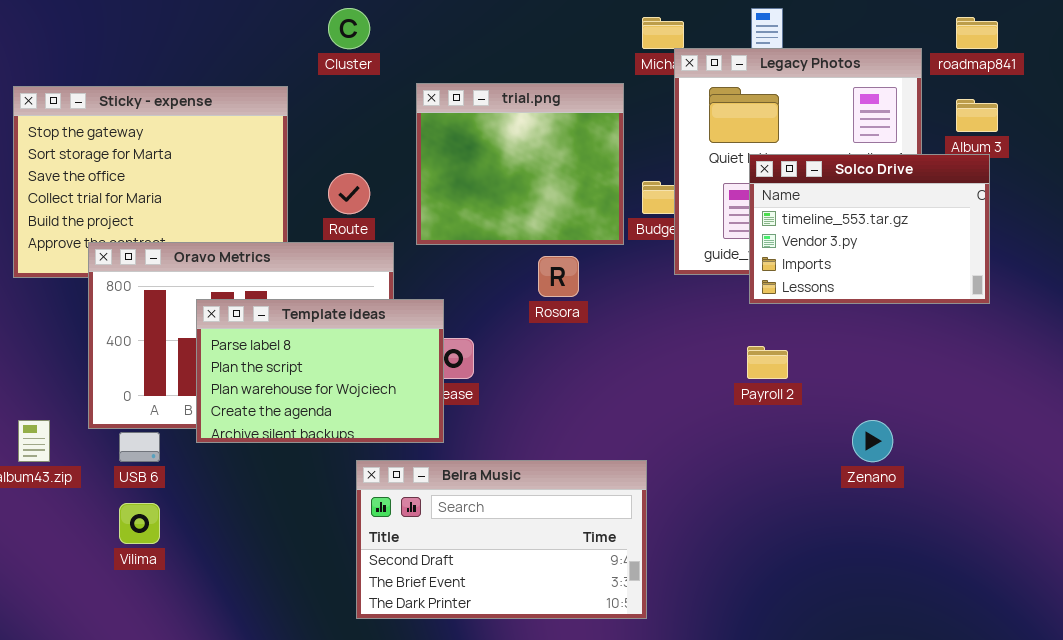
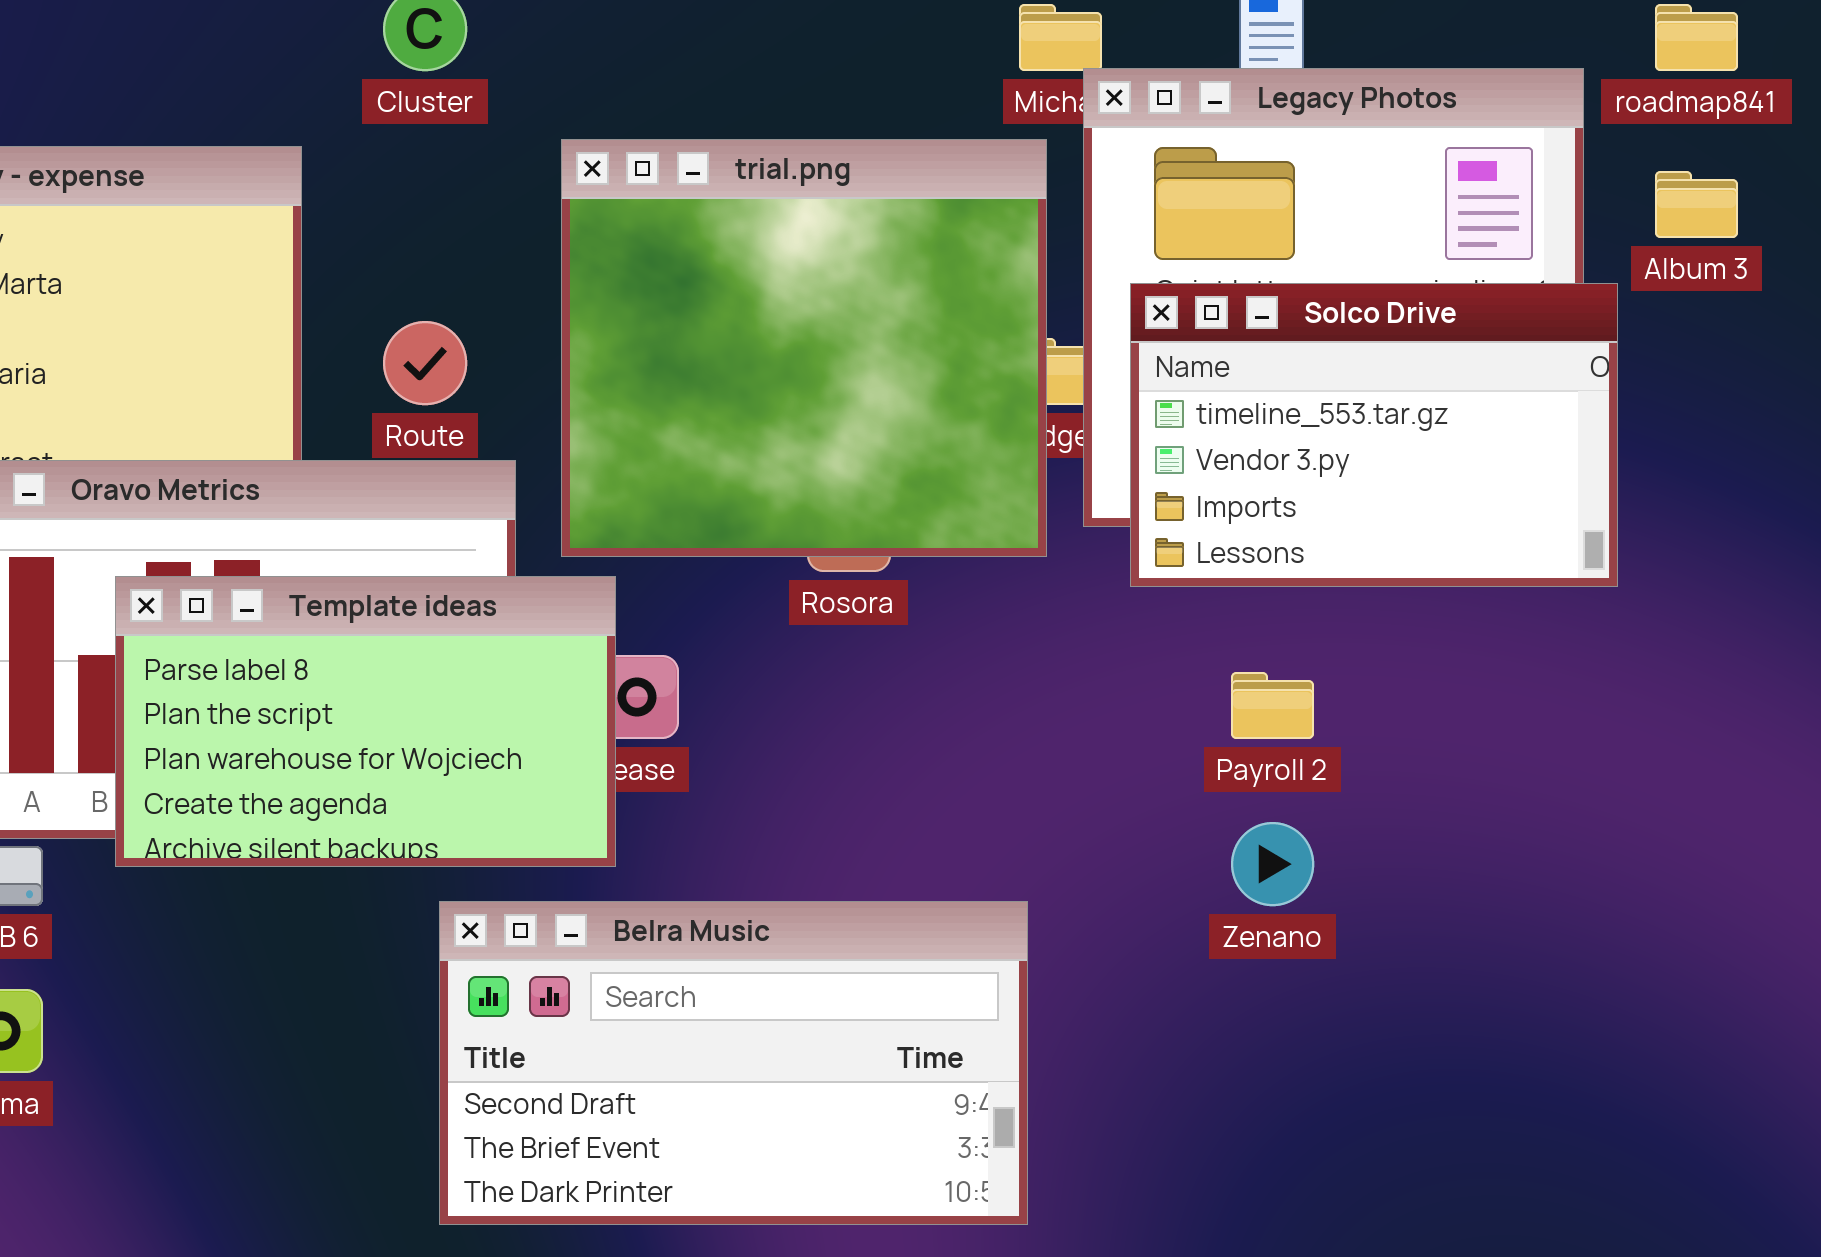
trial.png: [416,83,624,245] -> [561,139,1047,557], resized
Solco Drive: [749,154,990,304] -> [1130,283,1618,587], moved
Zenano: [852,420,893,462] -> [1231,822,1314,906], moved

